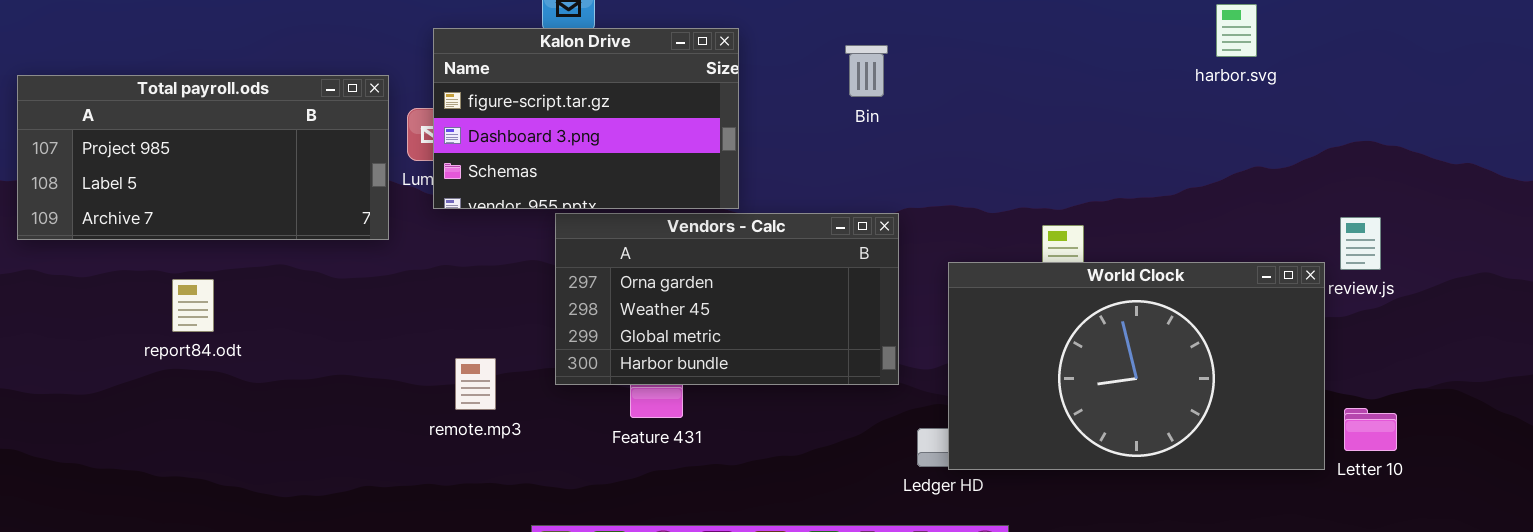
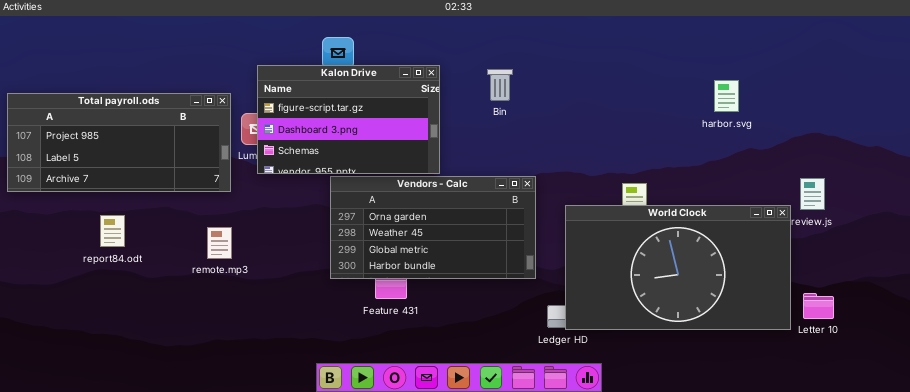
harbor.svg: [1216,4,1257,57] -> [714,80,739,112], moved
Bin: [845,45,888,97] -> [487,69,513,101], moved
remote.mp3: [455,358,496,410] -> [207,227,232,259], moved

